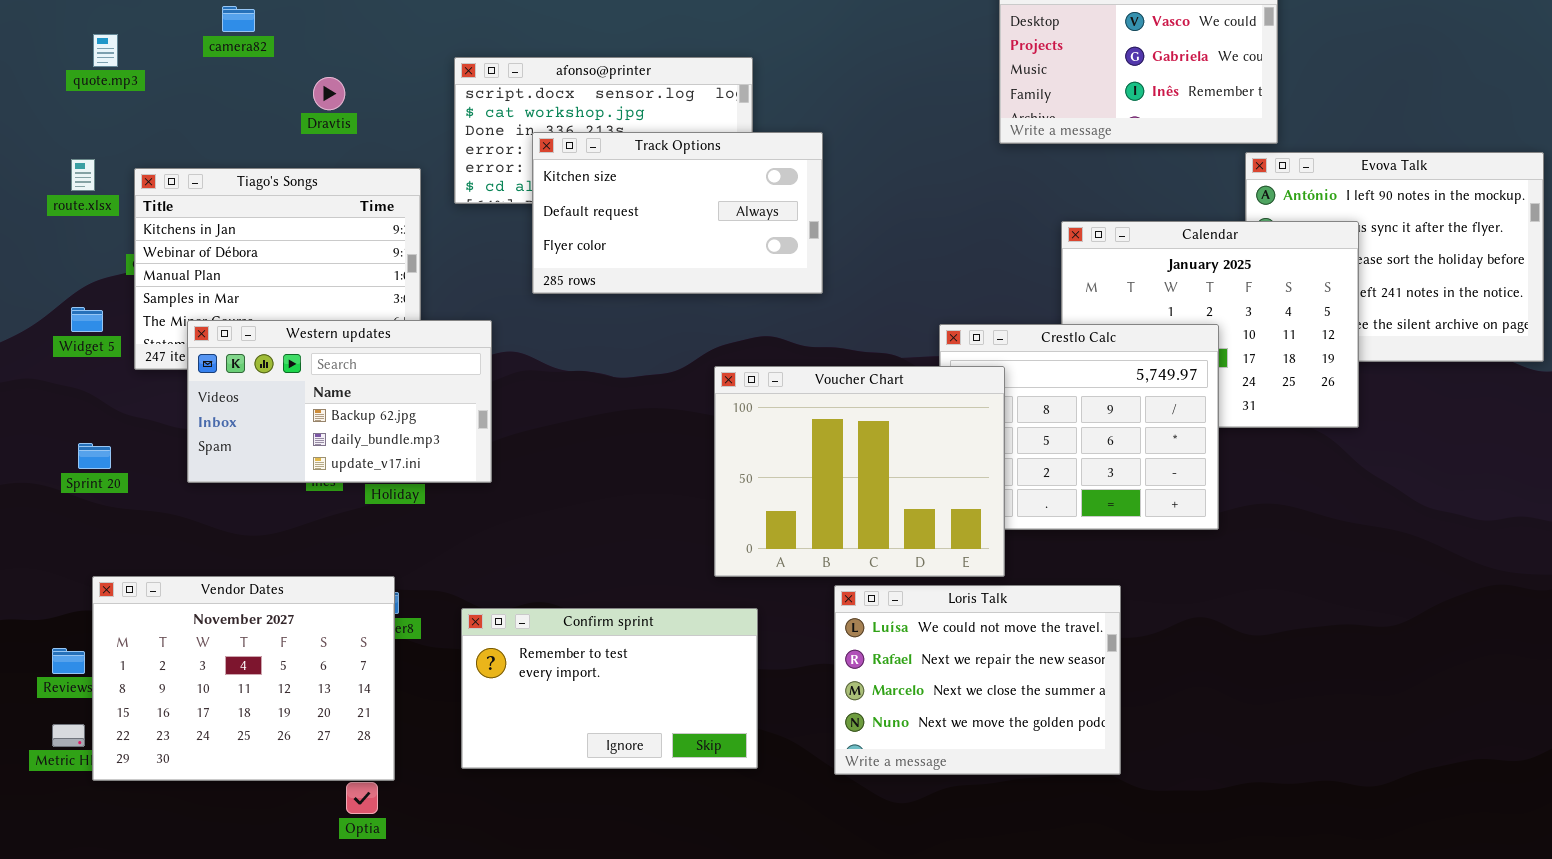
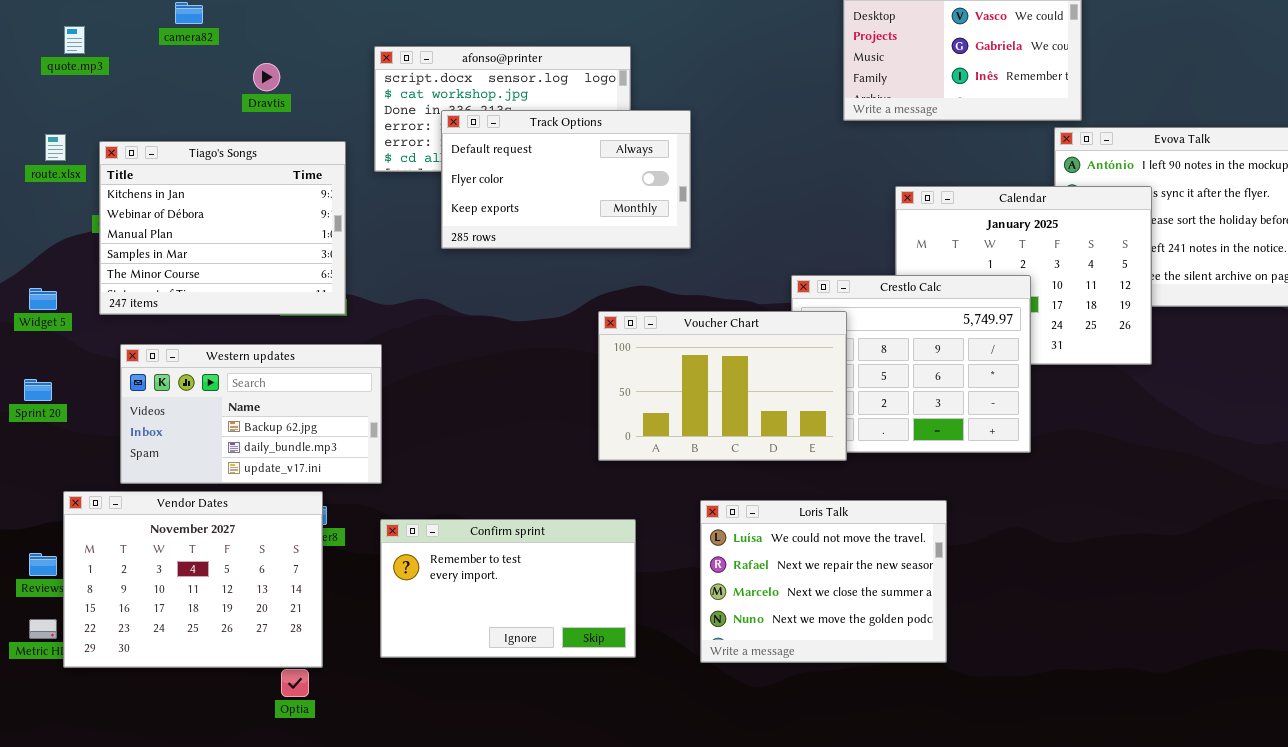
Track Options: [532,132,823,294] -> [441,110,691,249], scrolled down 1 row
Widget 5: [71,307,103,332] -> [29,288,57,310], moved
Western updates: [187,320,492,483] -> [120,344,382,484], moved
Voucher Chart: [714,366,1005,577] -> [598,311,847,461], resized
Sprint 20: [78,443,111,469] -> [24,379,52,401], moved

